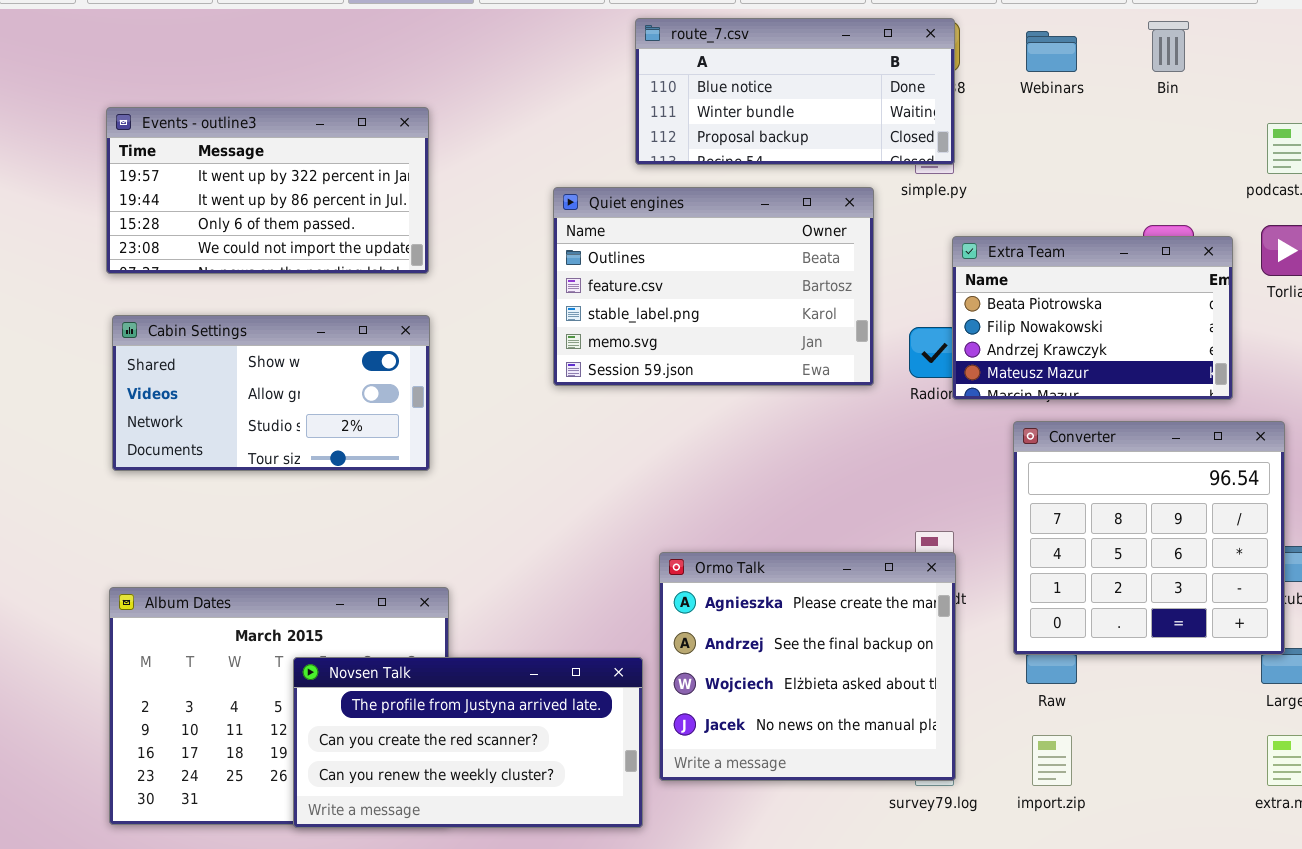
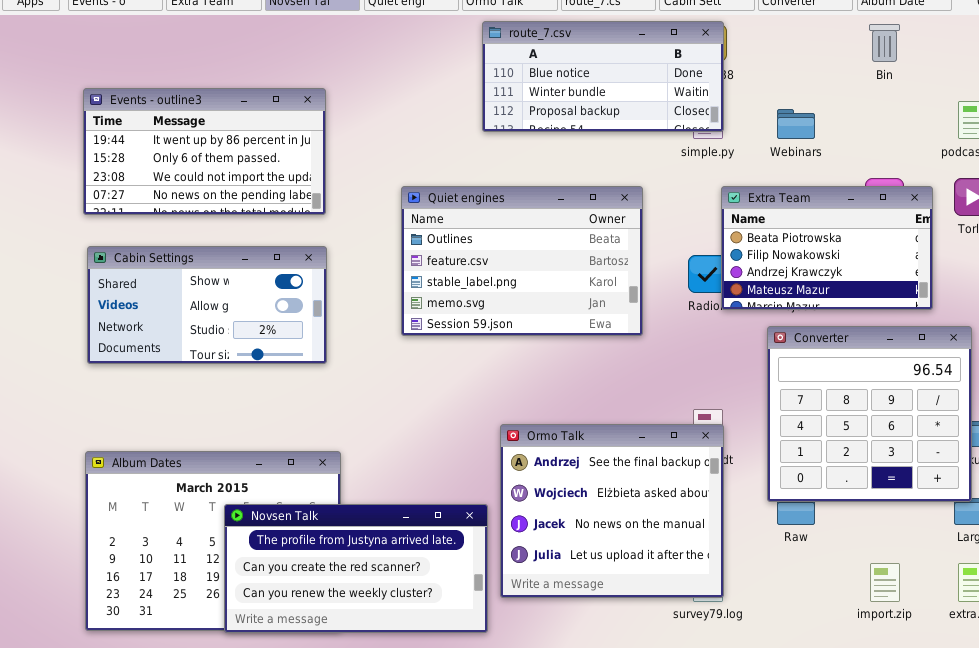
Webinars: [1026,31,1077,72] -> [777,109,815,139], moved
Events - outline3: [106,107,429,274] -> [83,88,326,215], scrolled down 1 row
Quiet engines: [553,187,874,386] -> [401,186,643,336], moved
Ormo Talk: [659,552,956,781] -> [500,424,724,598], scrolled down 1 row
import.zip: [1032,735,1072,786] -> [870,563,900,602], moved

